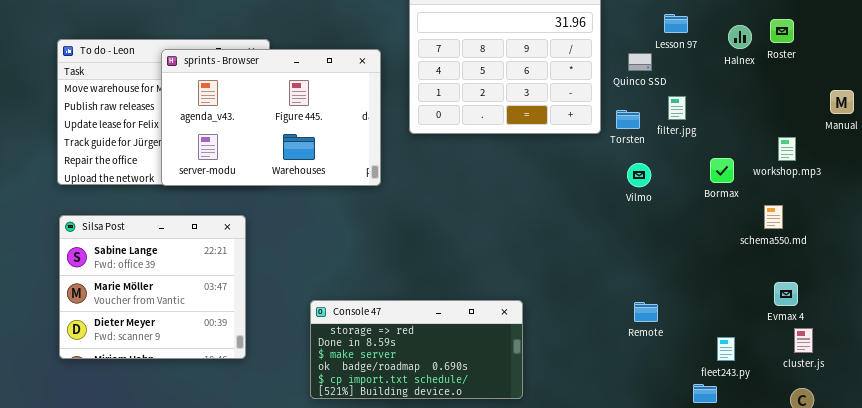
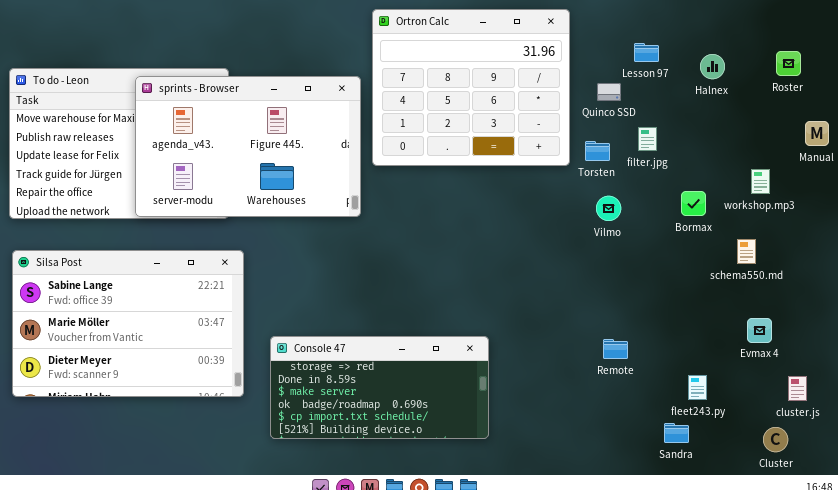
Roster: [770,19,794,43] -> [776,51,801,76], moved
sprints - Browser: [161,49,381,186] -> [135,76,361,217], moved
Silsa Post: [59,215,246,359] -> [12,250,244,397], resized
cluster.js: [794,328,813,353] -> [788,376,807,401], moved

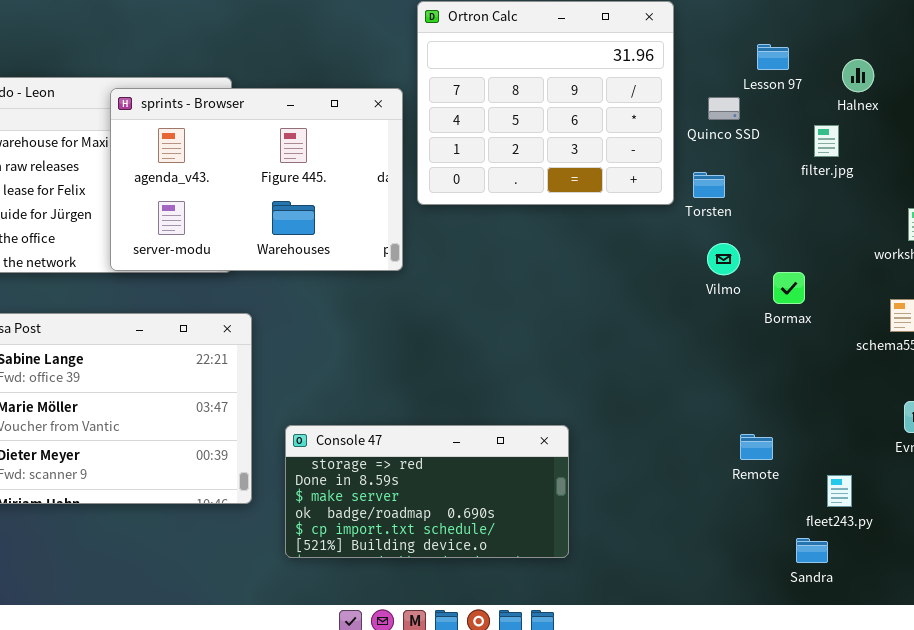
filter.jpg: [638,127,657,151] -> [814,125,839,157], moved
Bormax: [681,191,706,216] -> [773,272,805,304], moved
Remote: [603,339,628,359] -> [740,434,773,460], moved

